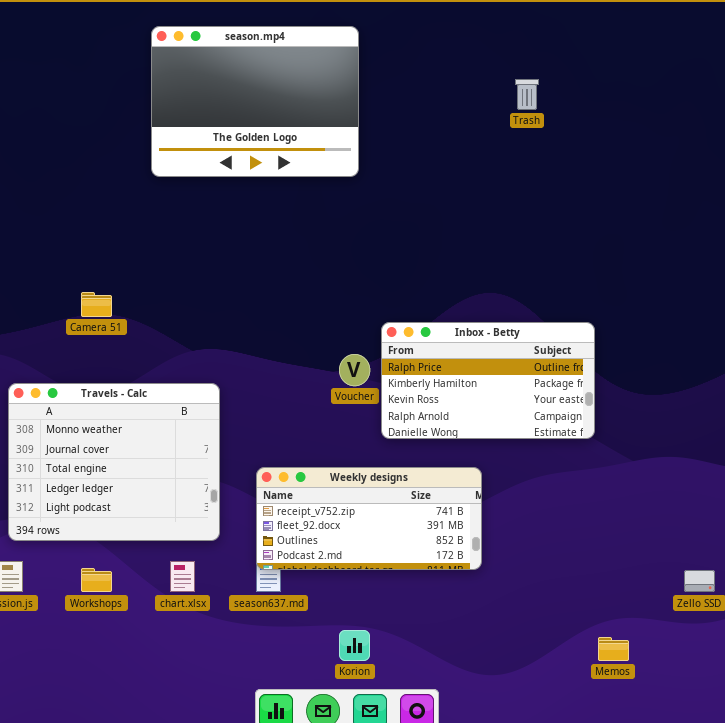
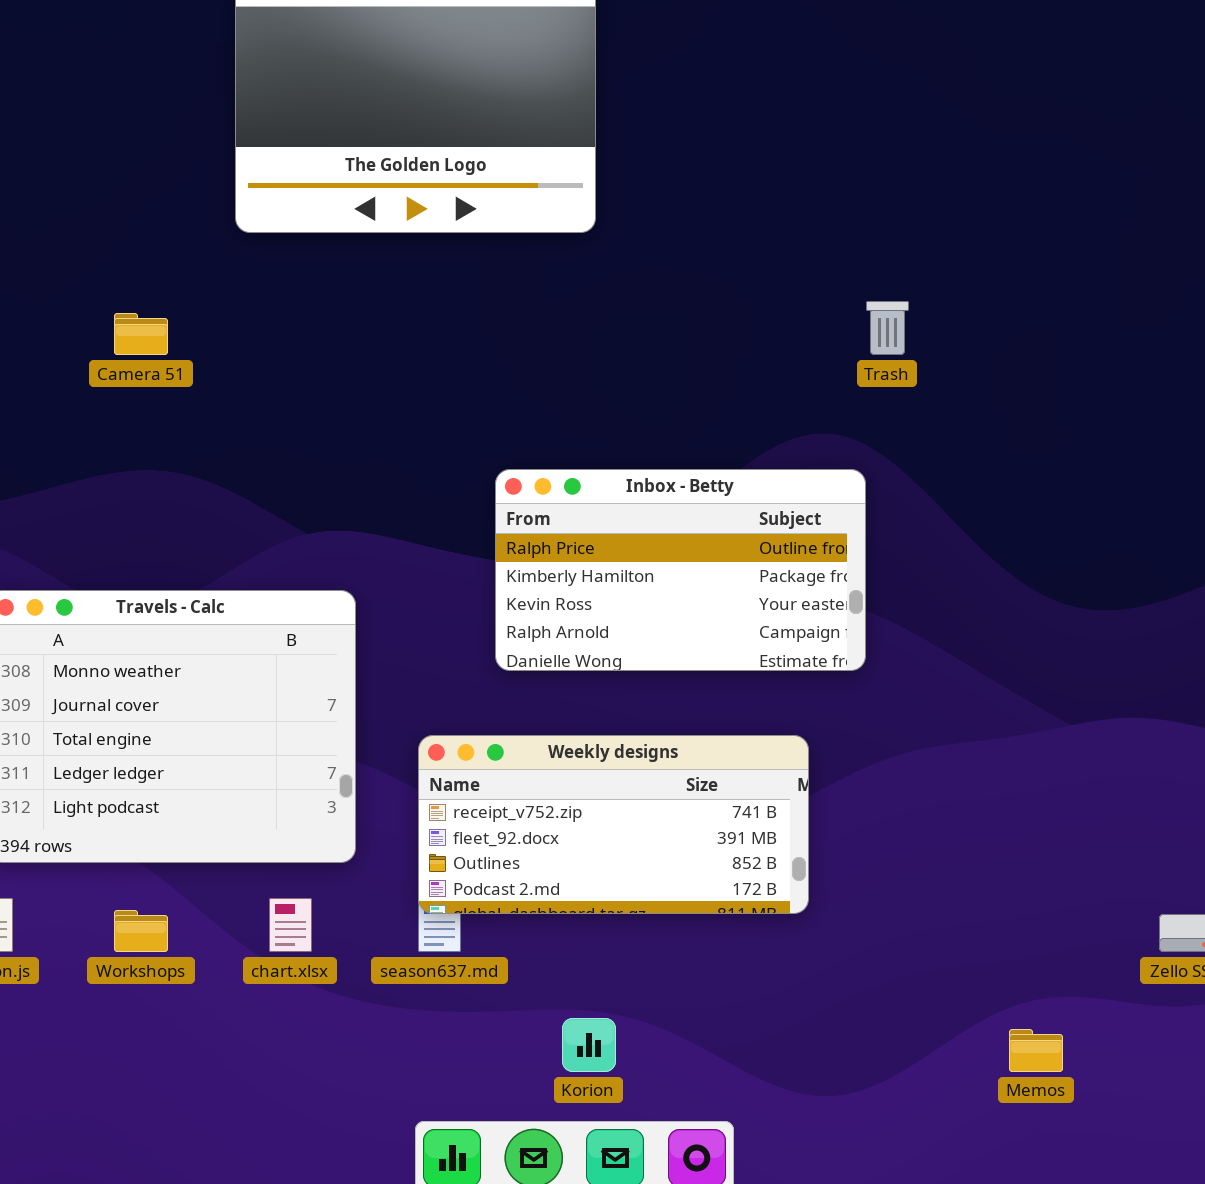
Trash: [515,79,539,110] -> [866,301,909,355], moved
Camera 51: [81,292,112,317] -> [114,313,168,355], moved
Inbox - Betty: [381,322,595,439] -> [495,469,866,671], moved

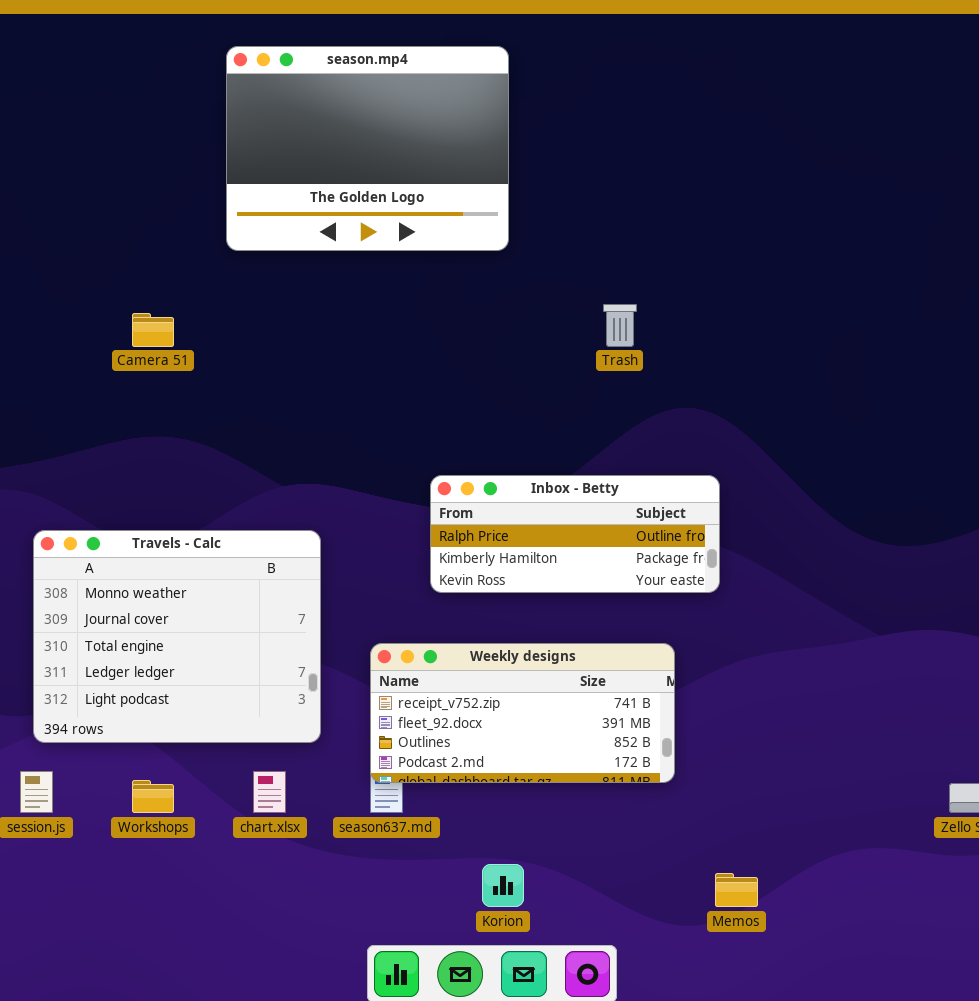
Trash: [866,301,909,355] -> [603,304,637,347], moved
Inbox - Betty: [495,469,866,671] -> [430,475,720,593], resized
Memos: [1009,1029,1063,1072] -> [715,873,758,907], moved

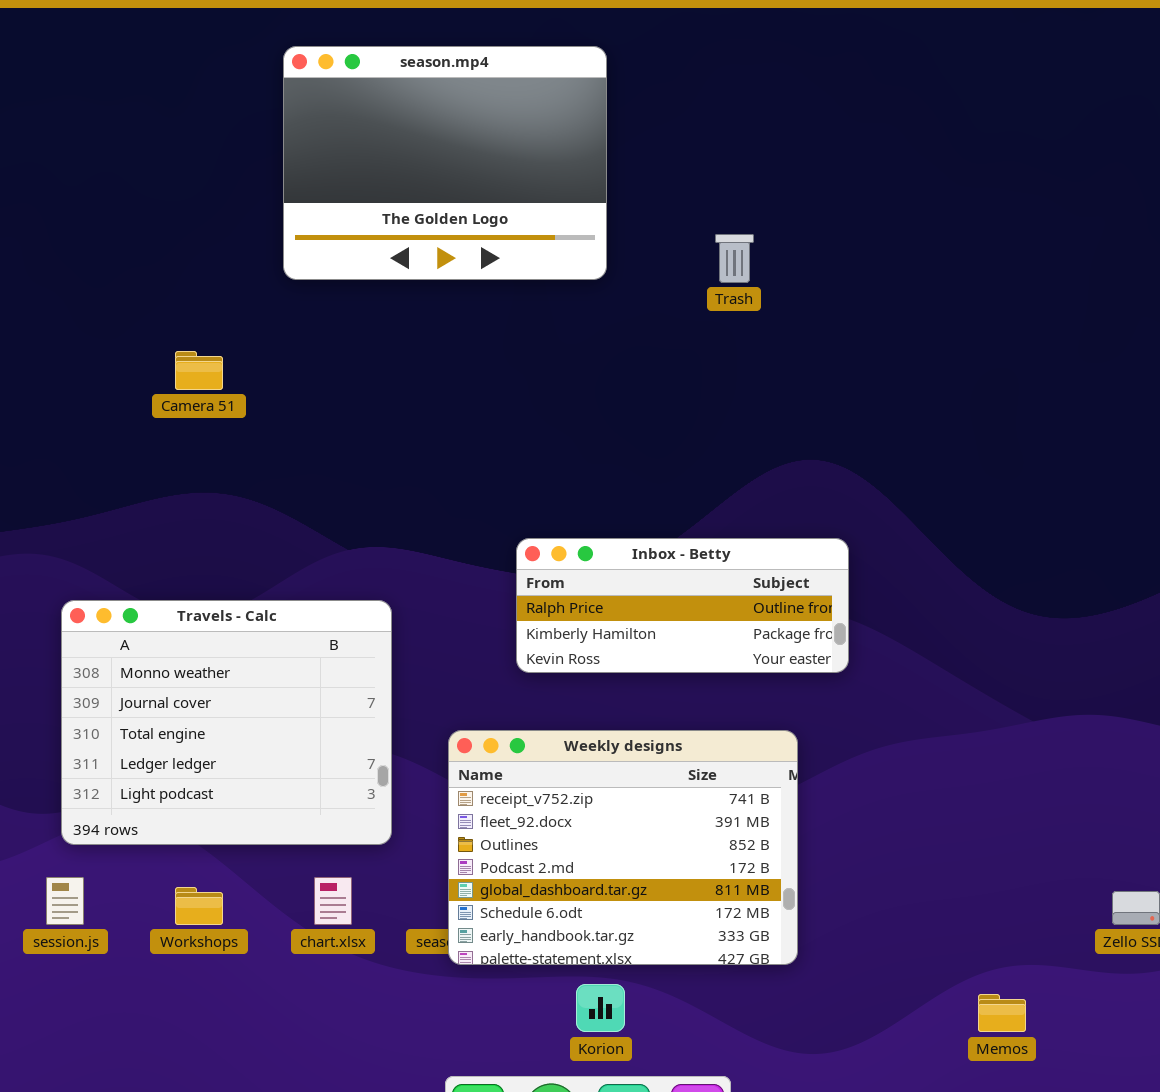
Trash: [603,304,637,347] -> [715,234,754,283], moved
Weekly designs: [370,643,675,783] -> [448,730,798,965], resized
Memos: [715,873,758,907] -> [978,994,1026,1032], moved

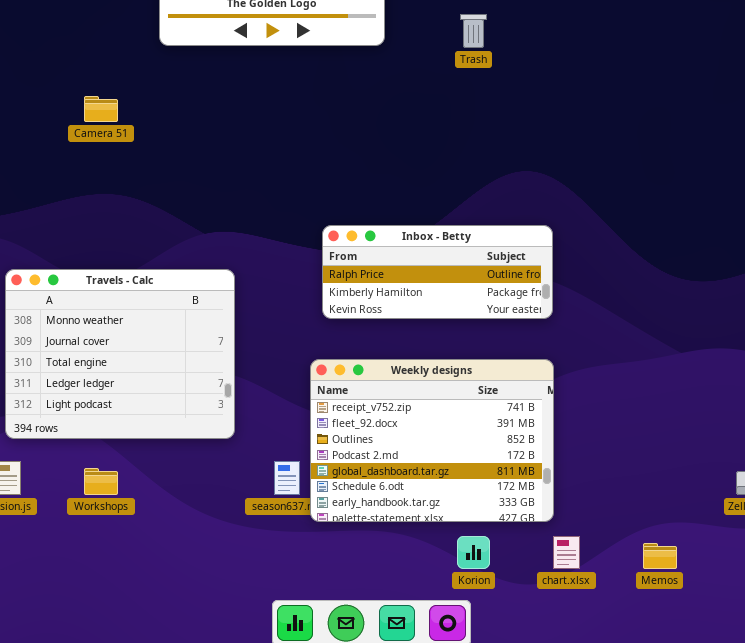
Weekly designs: [448,730,798,965] -> [310,359,554,522], moved
chart.xlsx: [314,877,352,925] -> [553,536,580,569], moved
Korion: [576,984,625,1032] -> [457,536,490,569], moved

